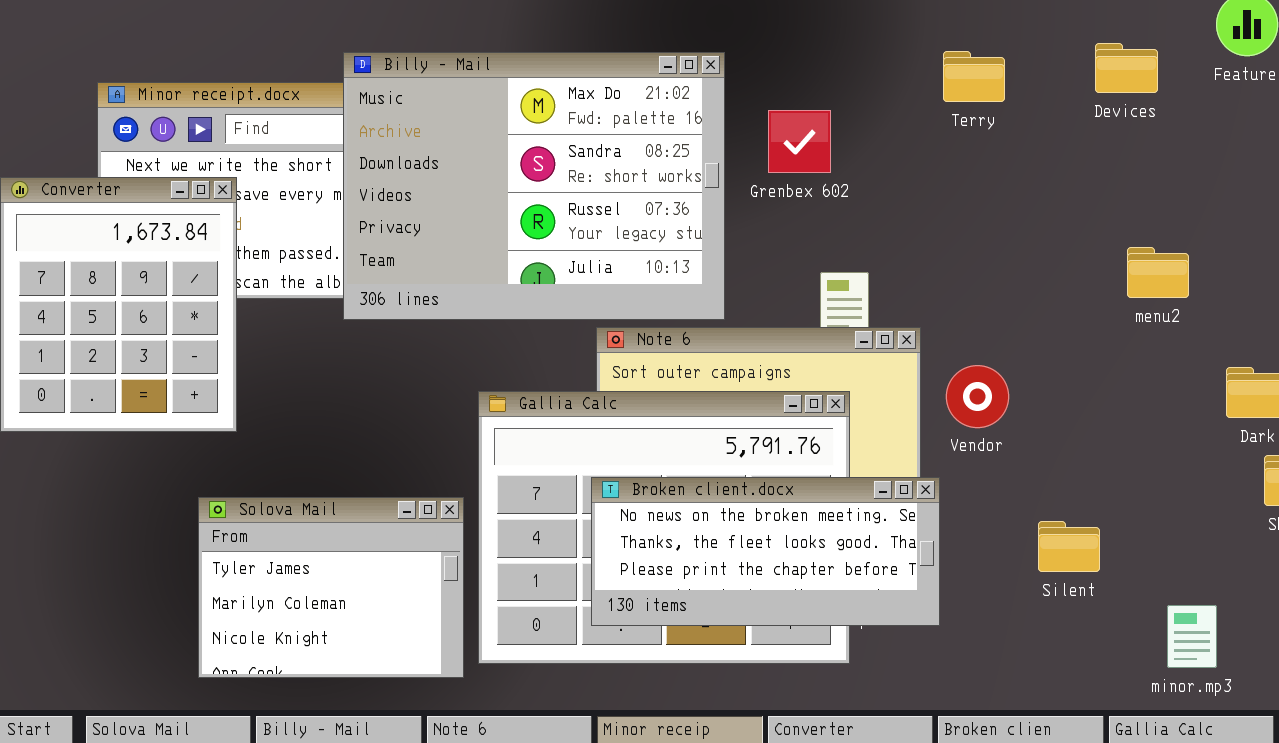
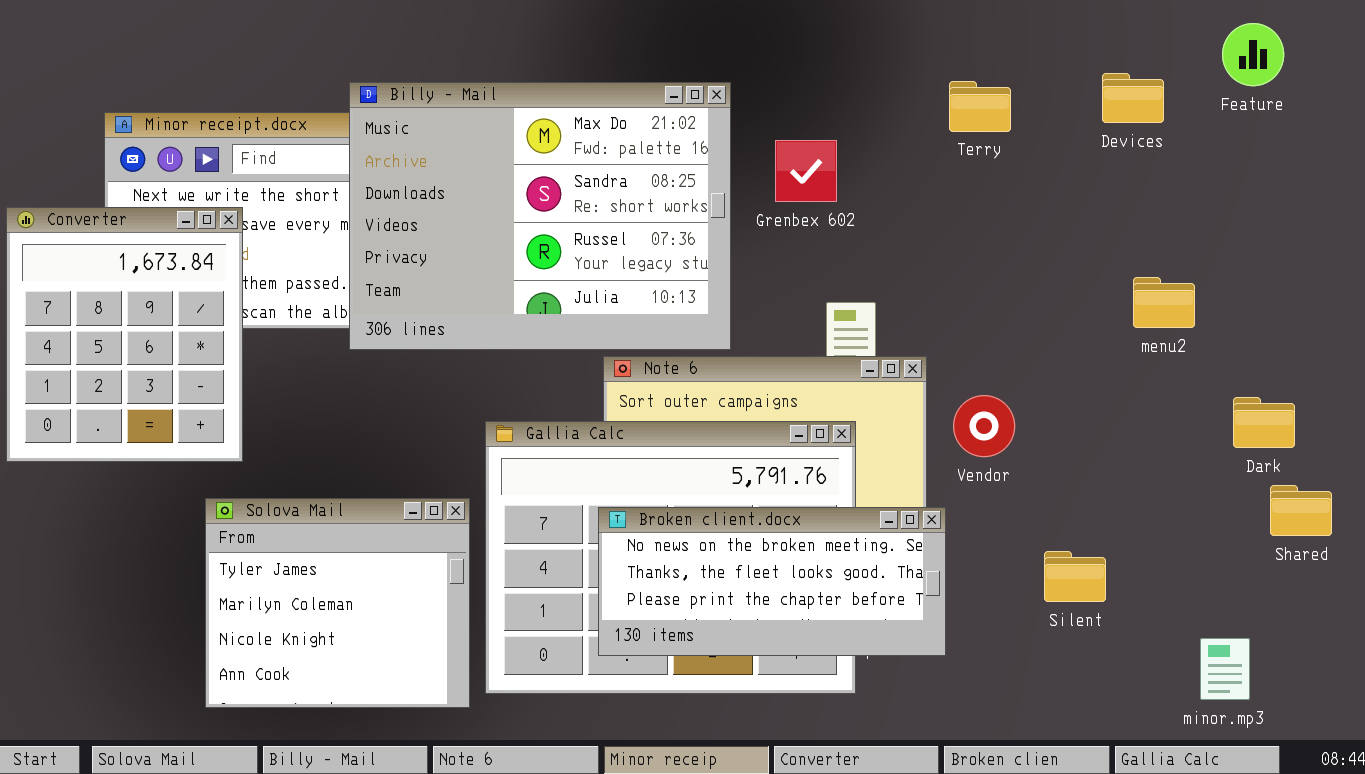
Solova Mail: [198,497,464,678] -> [205,498,470,708], resized
minor.mp3: [1167,605,1217,668] -> [1200,638,1250,700], moved

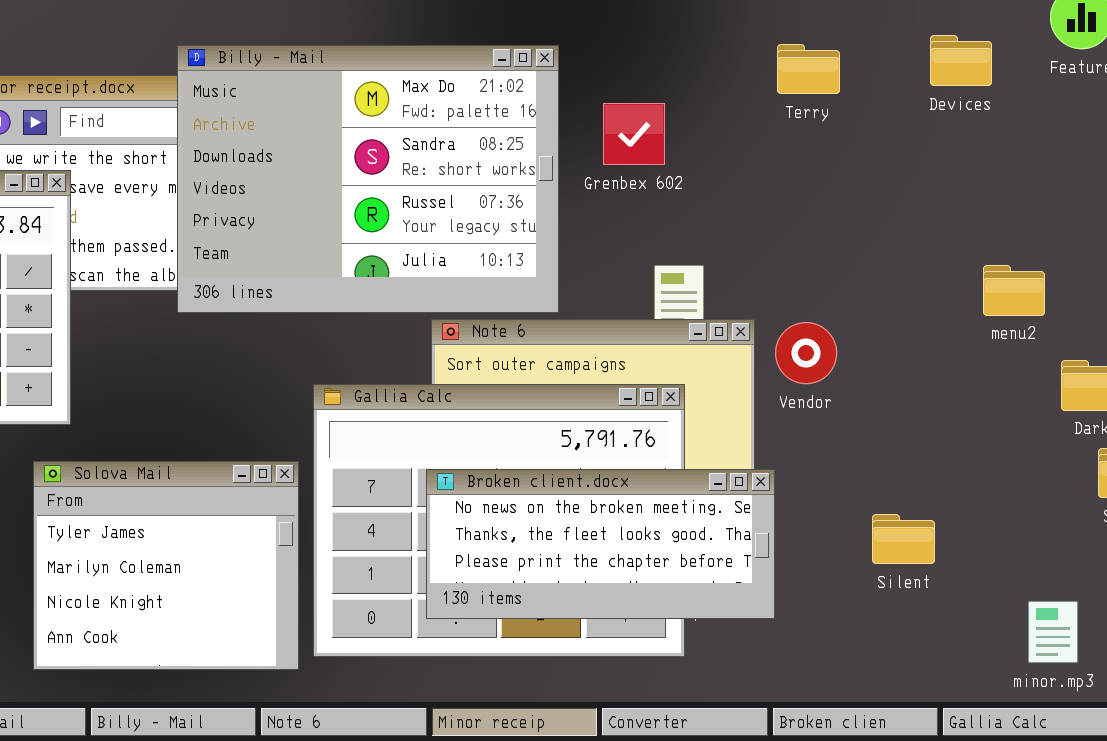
menu2: [1133,277,1195,328] -> [983,265,1045,316], moved
Vendor: [953,395,1015,457] -> [775,322,837,384], moved

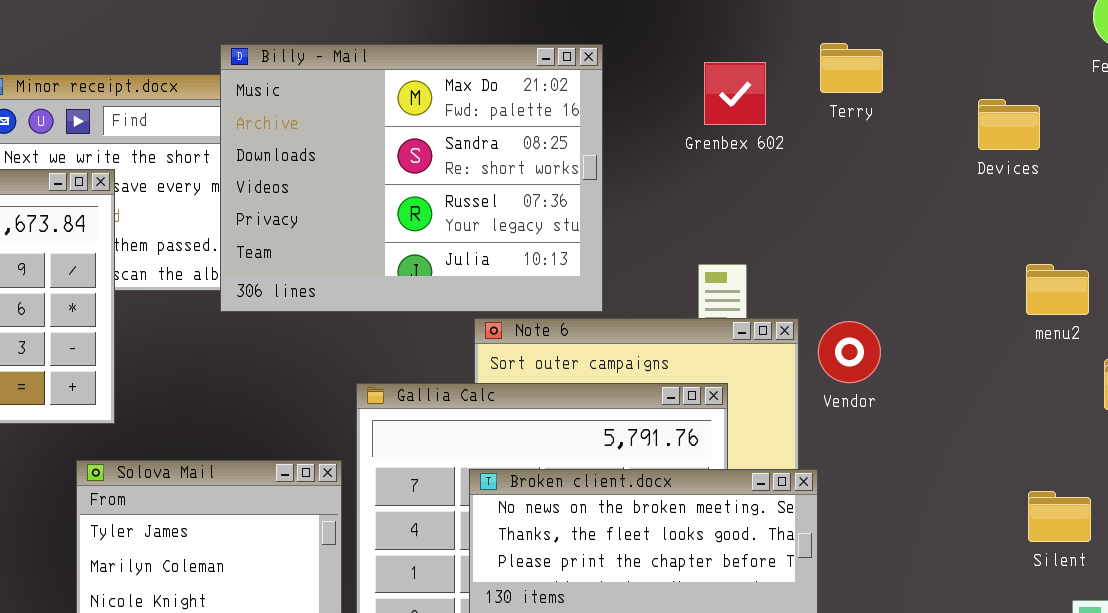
Devices: [930,35,992,86] -> [978,99,1040,150], moved
Grenbex 602: [603,103,665,165] -> [704,62,766,125], moved
Silent: [872,514,935,564] -> [1028,491,1091,542], moved

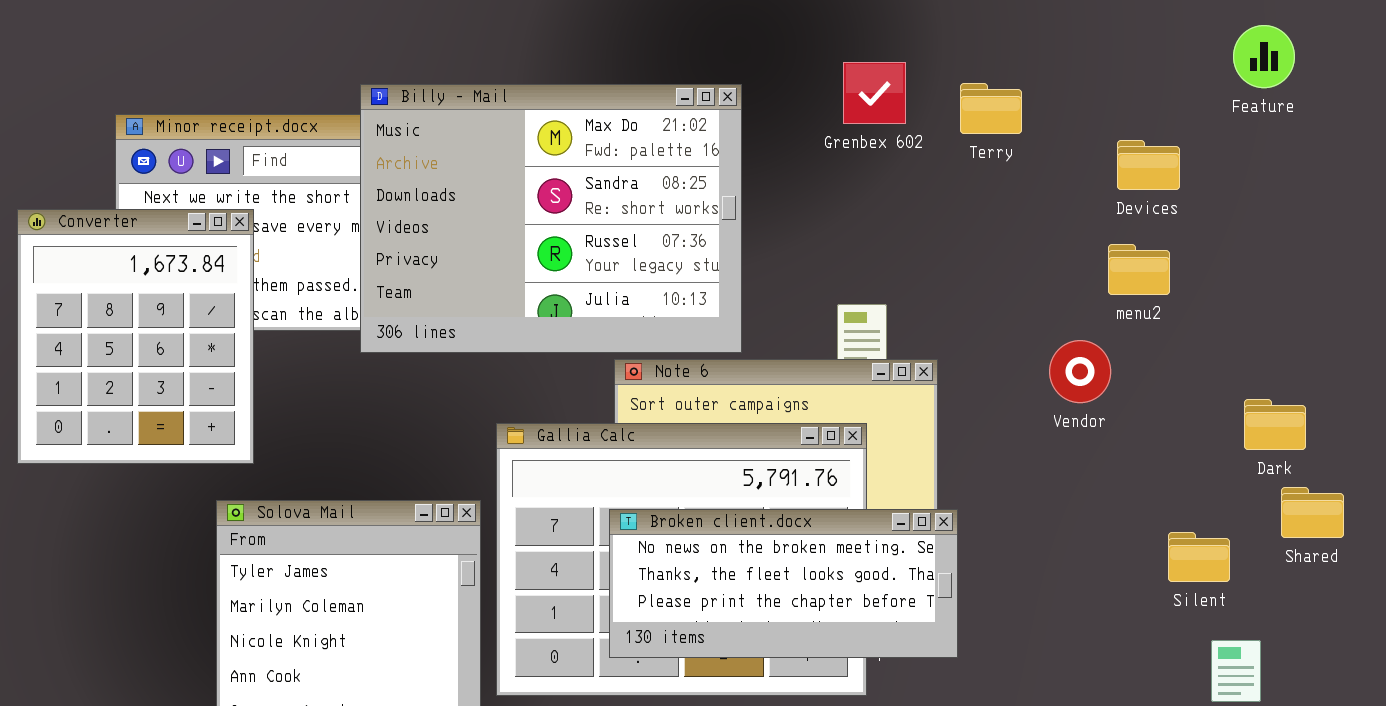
Grenbex 602: [704,62,766,125] -> [843,62,906,124], moved
menu2: [1026,264,1089,315] -> [1108,244,1170,295], moved
Vendor: [818,321,881,383] -> [1049,340,1111,403], moved

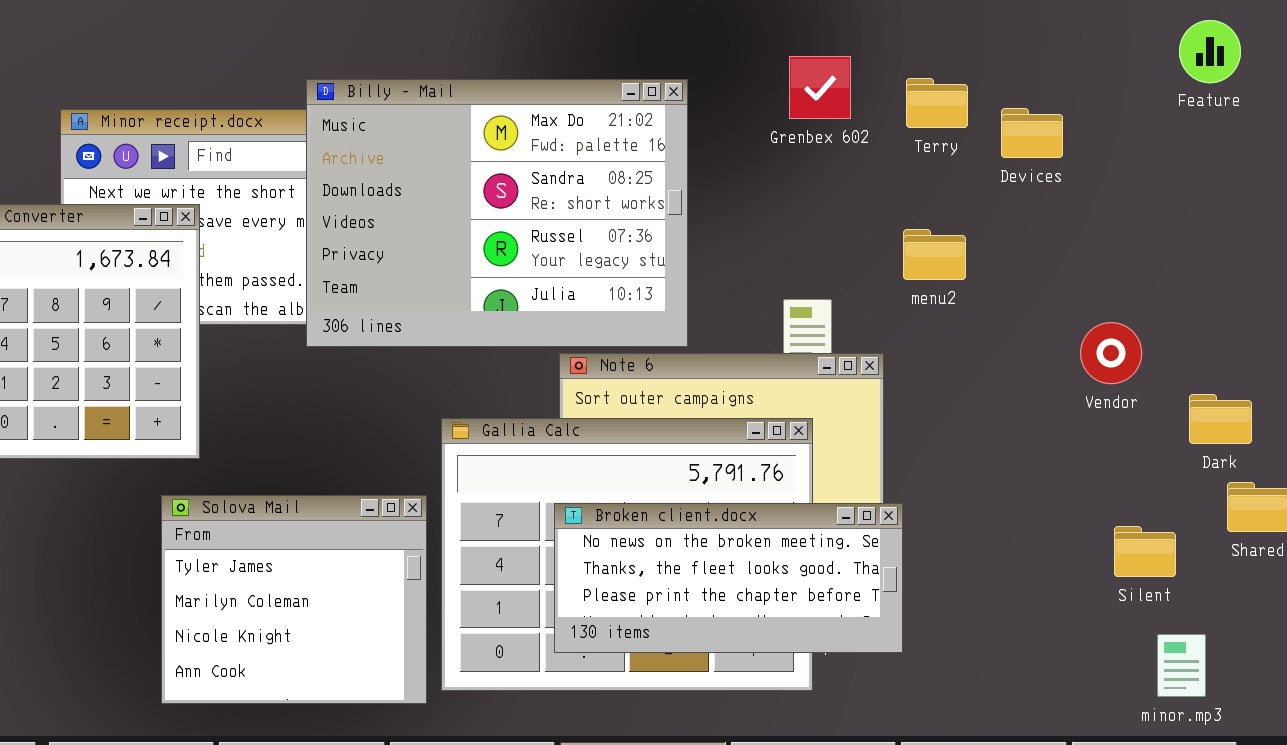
Devices: [1117,140,1180,190] -> [1001,108,1063,158], moved
menu2: [1108,244,1170,295] -> [903,229,966,280], moved
Vendor: [1049,340,1111,403] -> [1080,322,1142,384], moved

